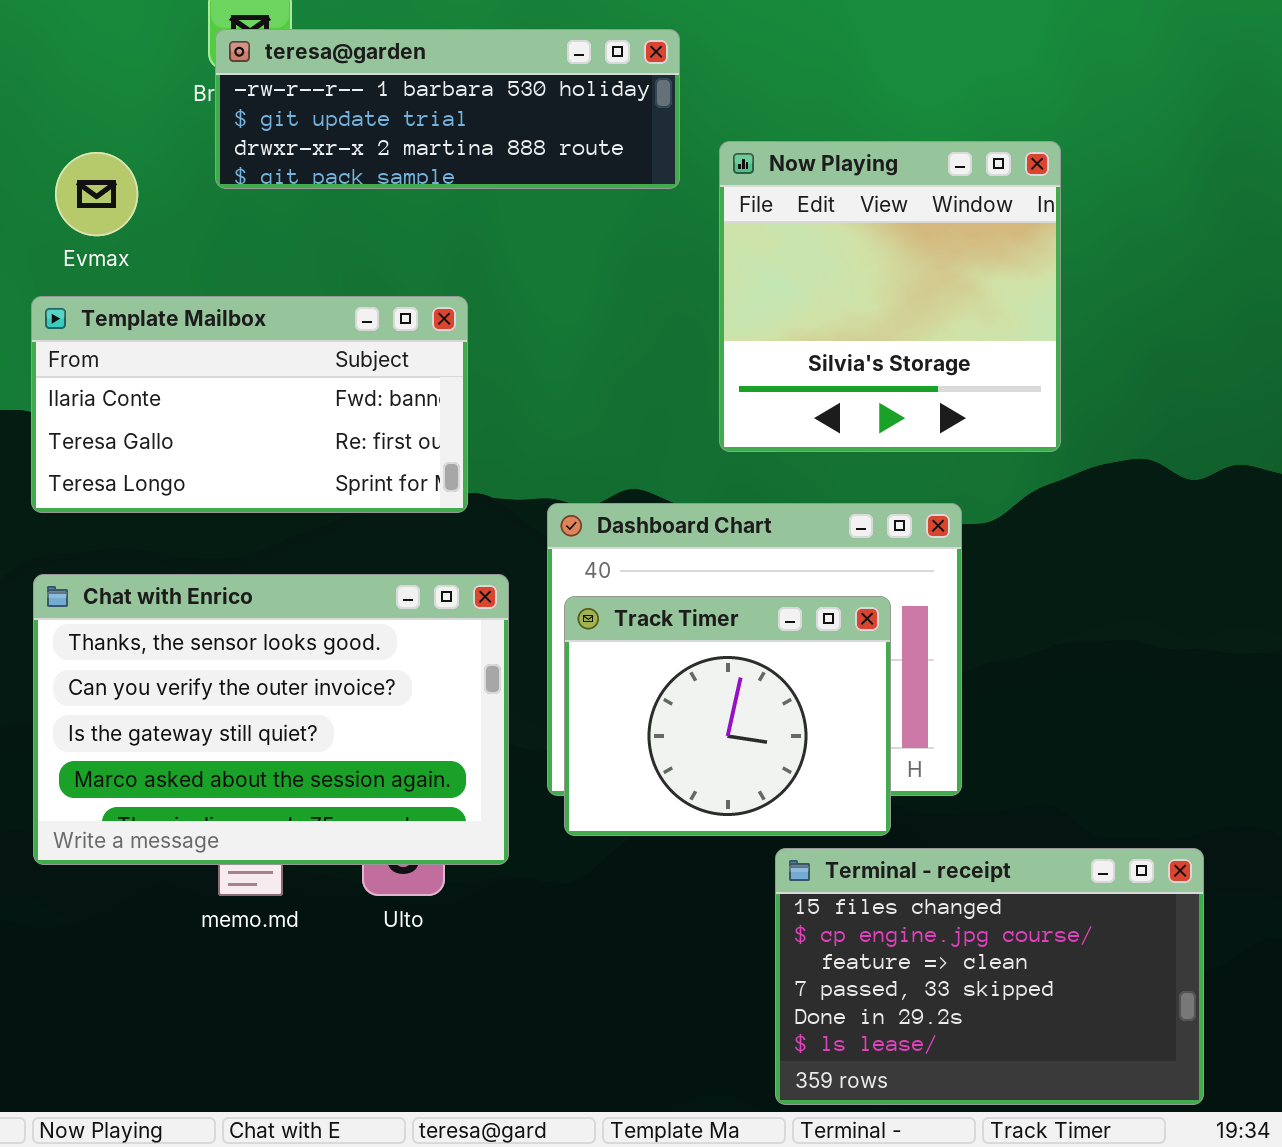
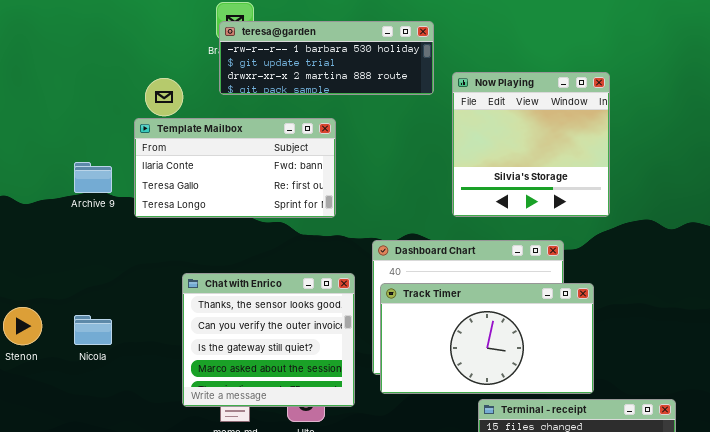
Template Mailbox: [31,296,468,513] -> [134,118,336,218], moved
Chat with Enrico: [33,574,509,865] -> [182,273,355,407], resized
Track Timer: [564,596,891,836] -> [380,283,594,394], resized

